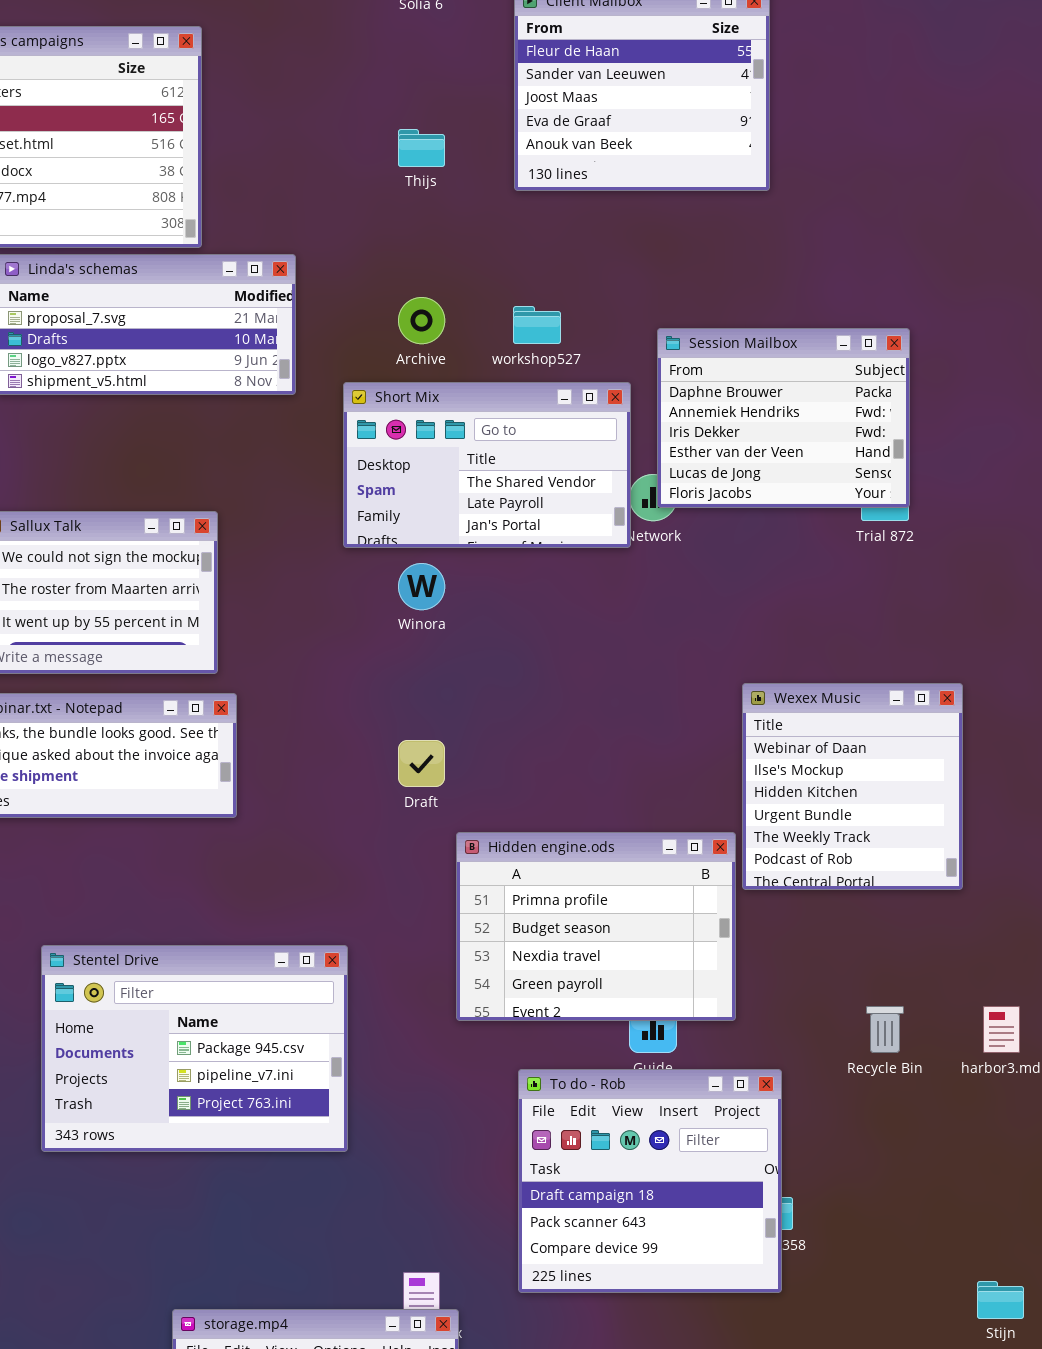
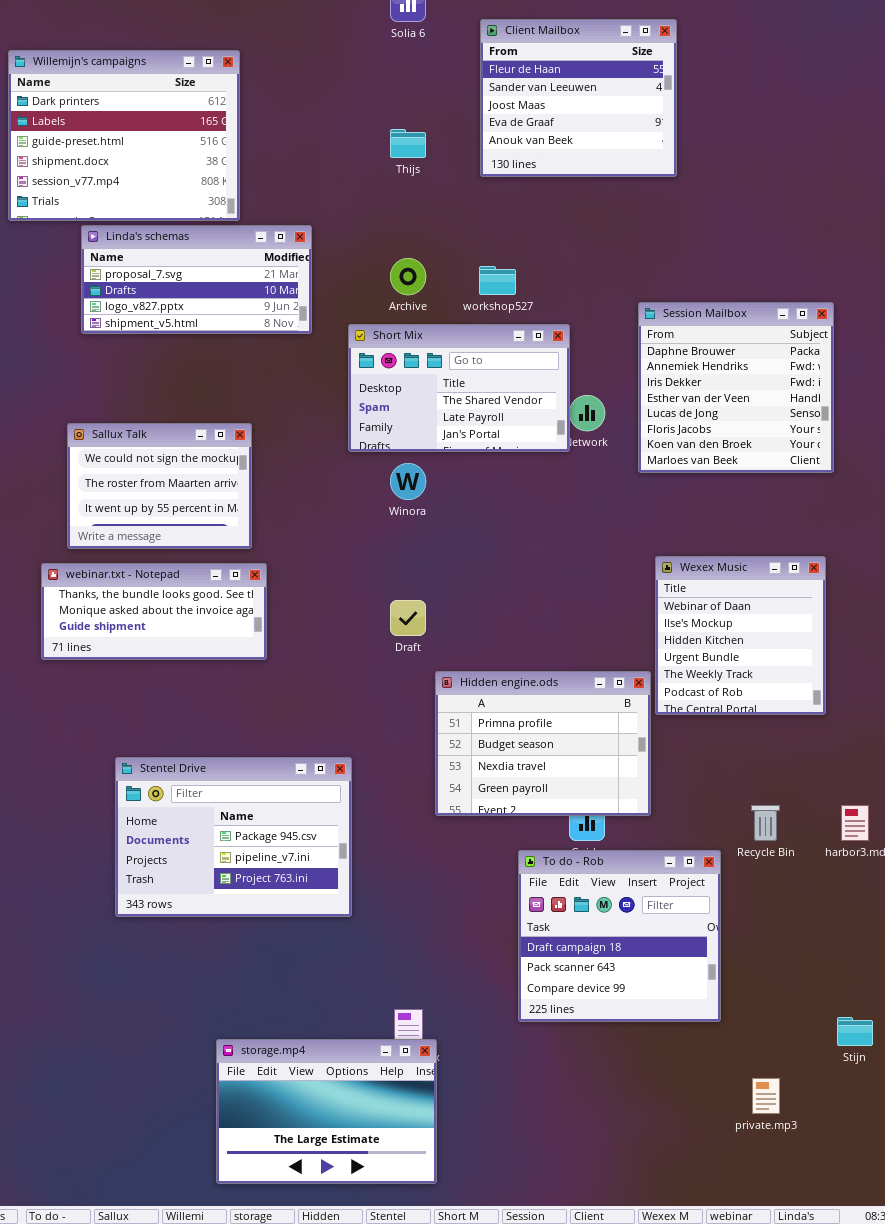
Session Mailbox: [657,328,910,508] -> [638,302,834,473], moved, resized
To do - Rob: [518,1069,782,1293] -> [518,850,721,1022], moved

